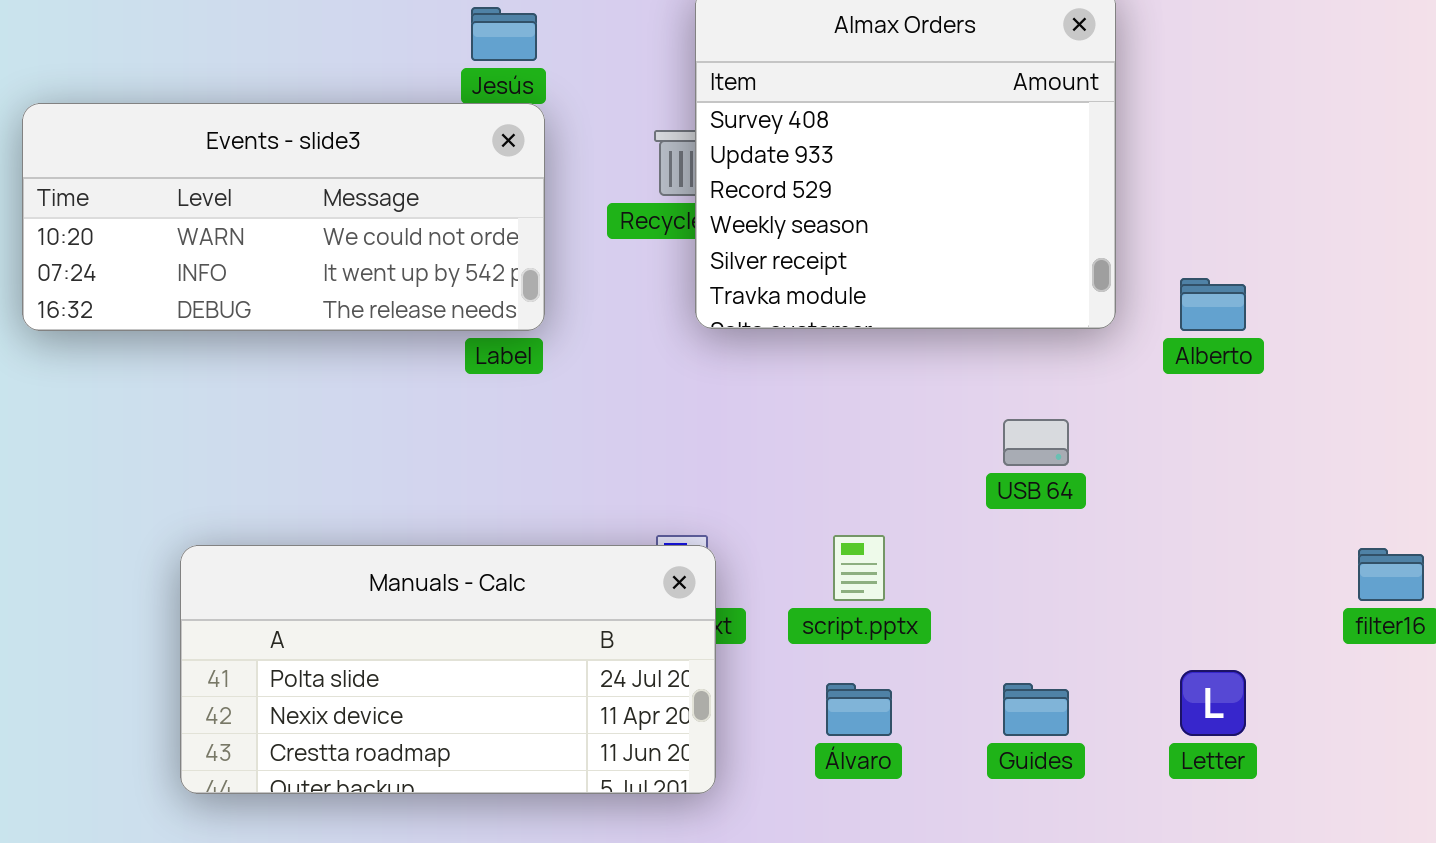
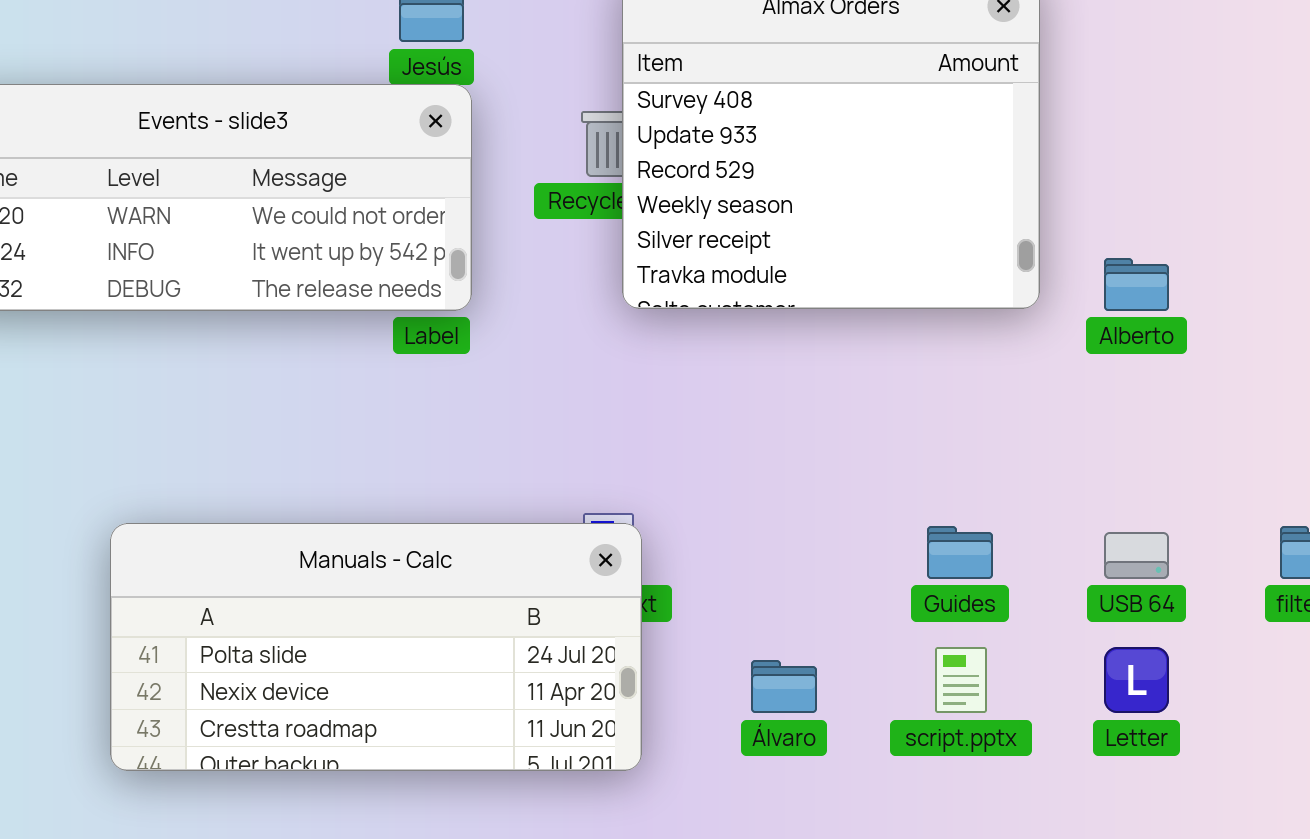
USB 64: [1003,419,1069,466] -> [1104,532,1169,579], moved
script.pptx: [833,535,885,601] -> [935,647,987,713], moved
Guides: [1003,683,1069,736] -> [927,526,993,579], moved

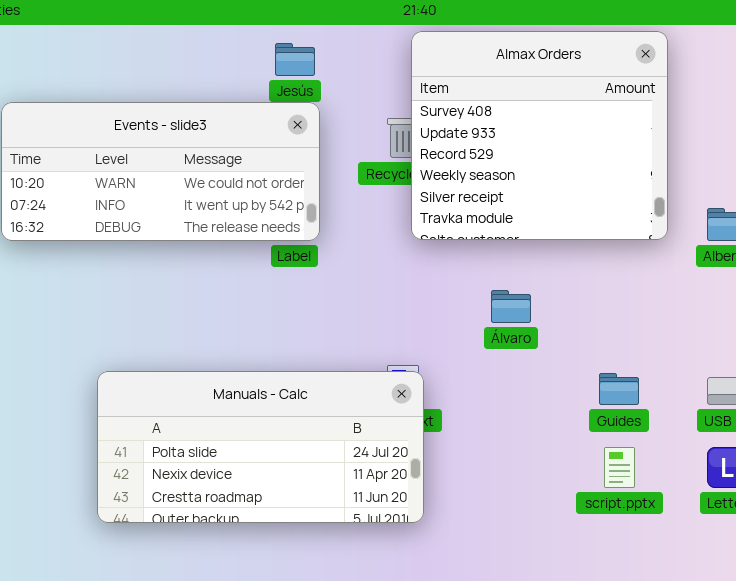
Álvaro: [751,660,817,713] -> [491,290,531,323], moved

